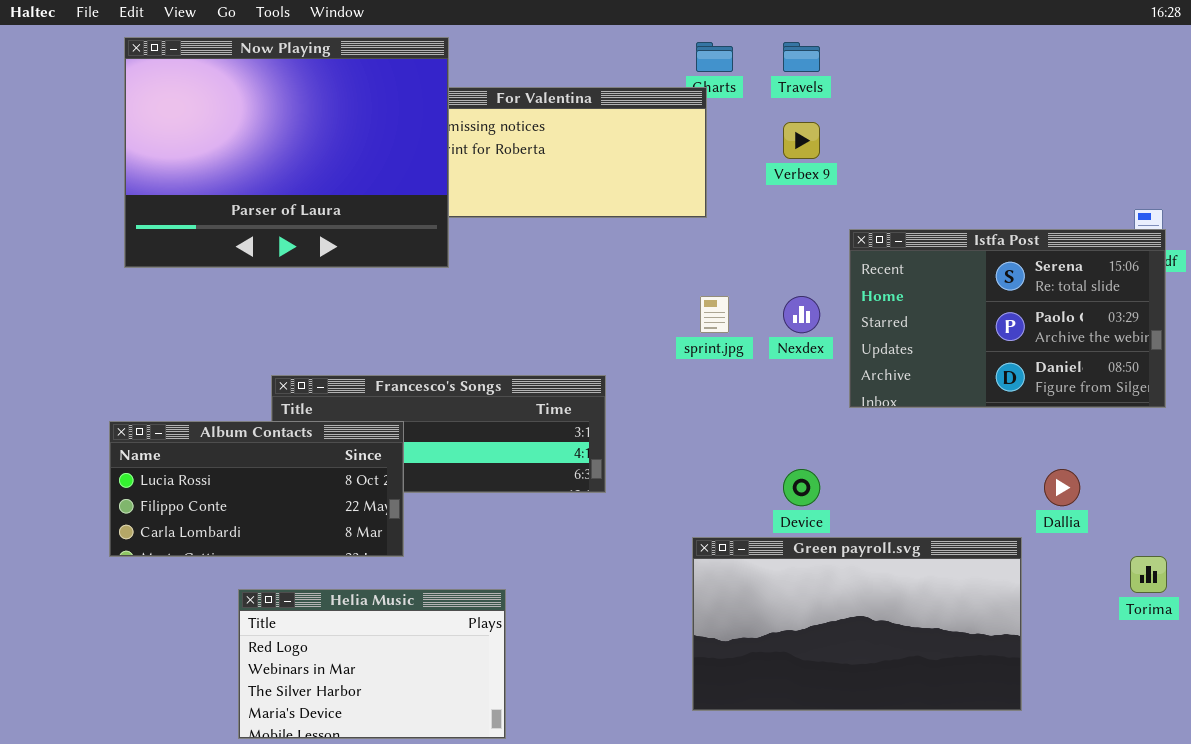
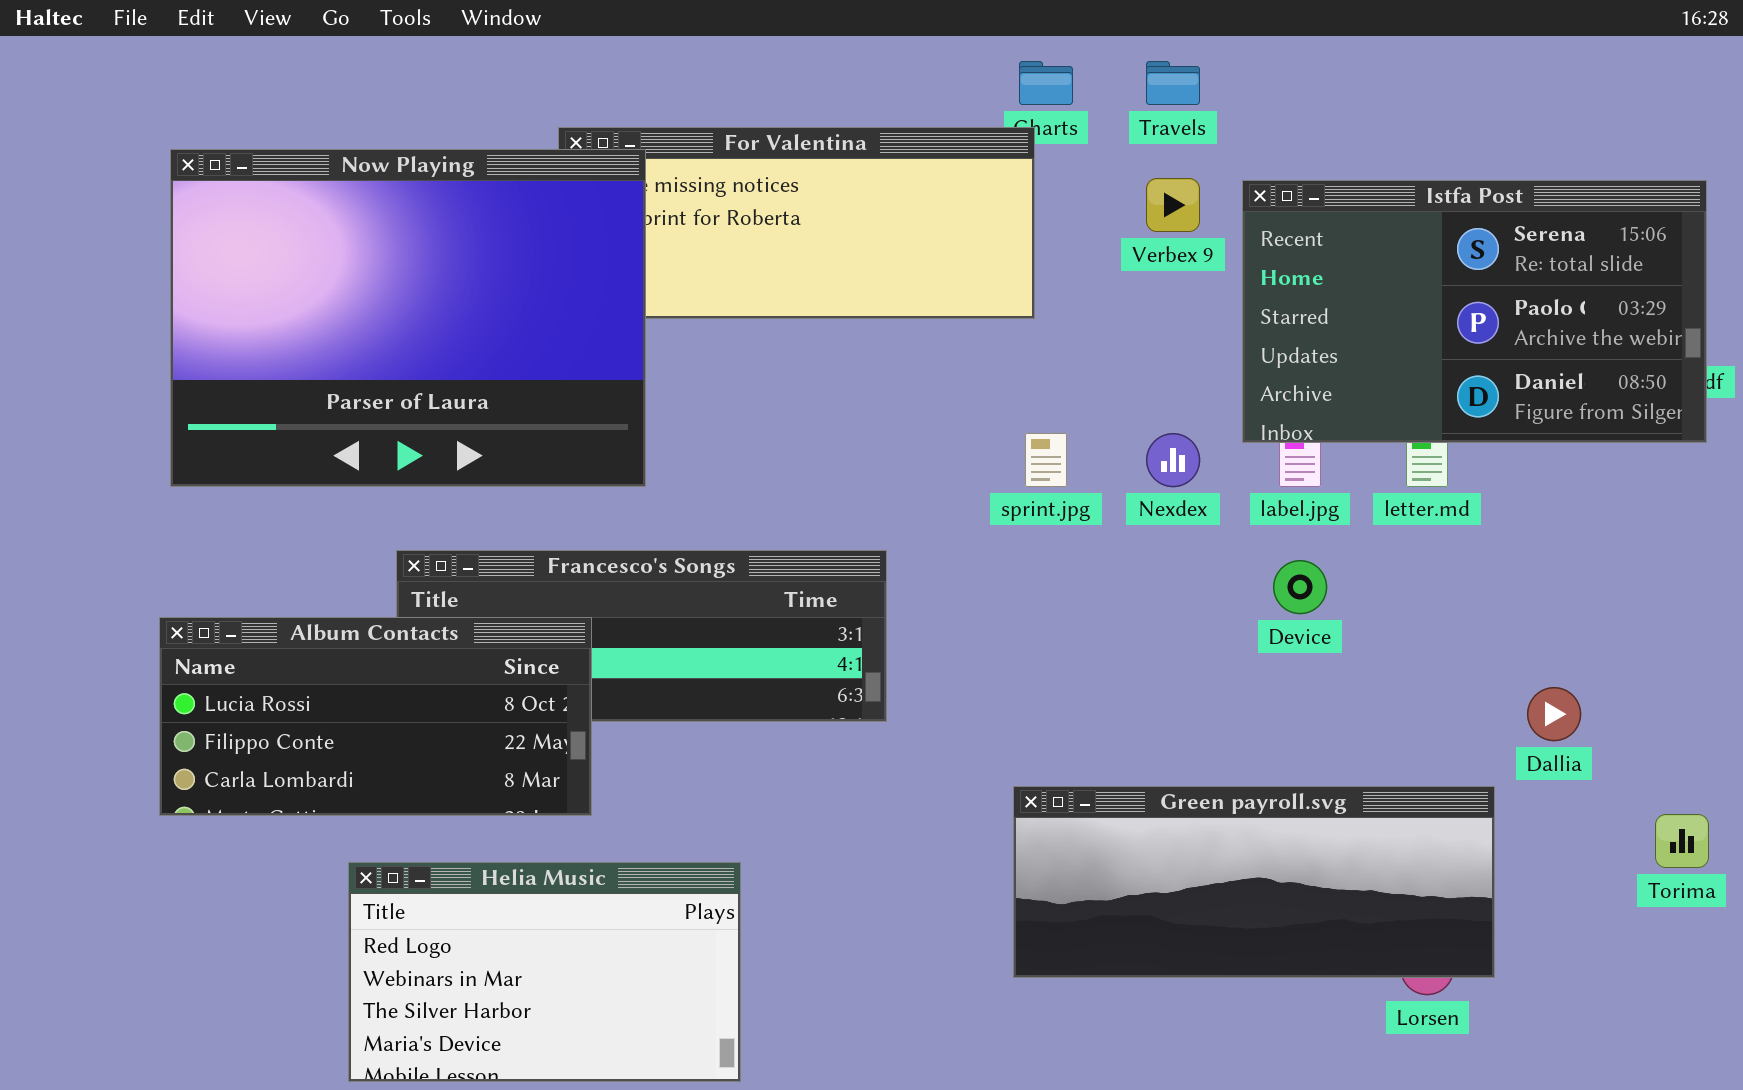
Now Playing: [124,37,449,268] -> [170,149,646,487], moved
Istfa Post: [849,229,1166,408] -> [1242,180,1707,443], moved
Device: [783,469,820,506] -> [1273,560,1327,614], moved
Green payroll.svg: [692,537,1022,711] -> [1013,786,1495,978], resized

